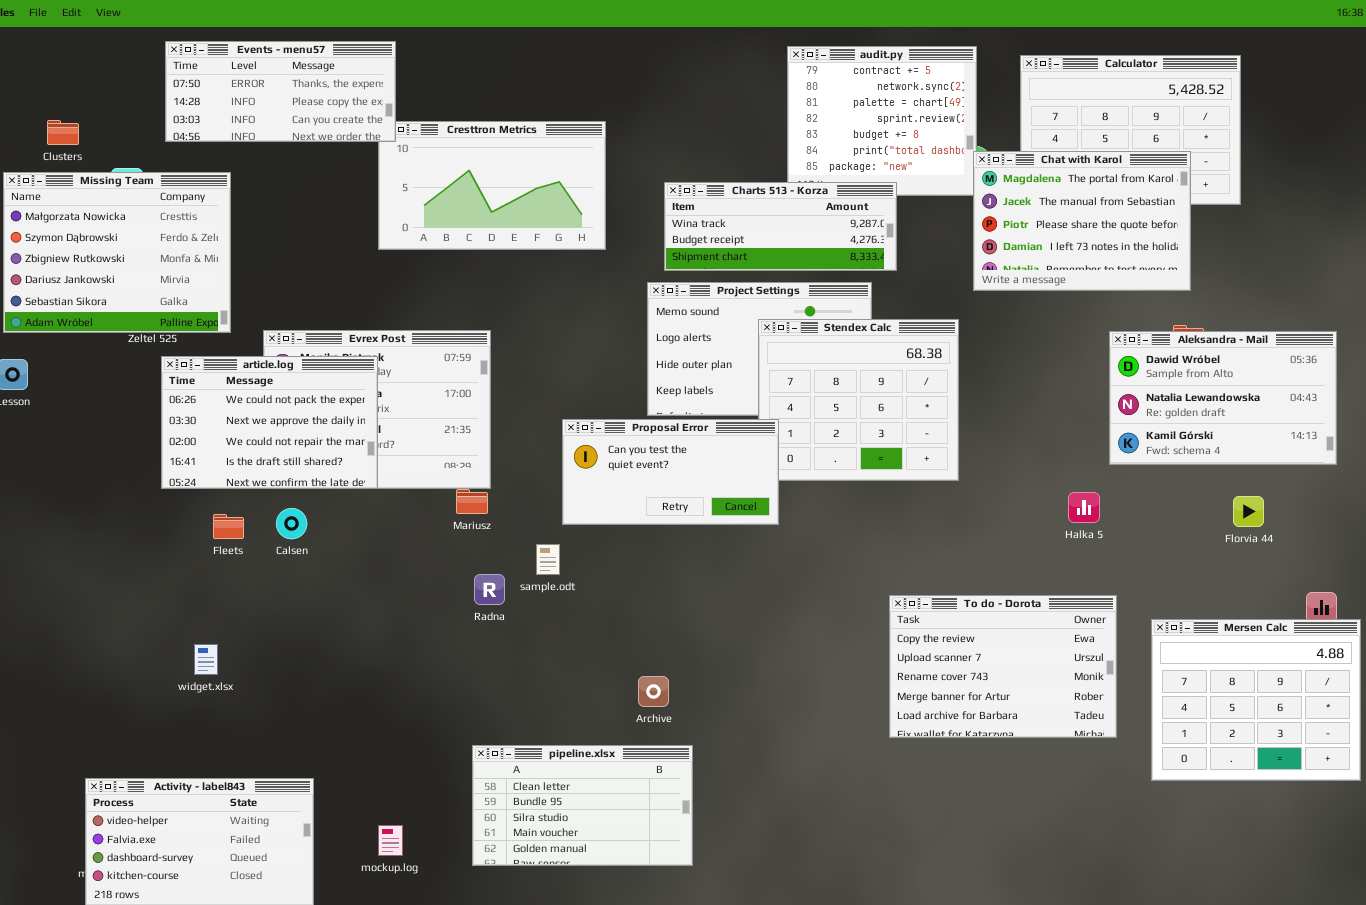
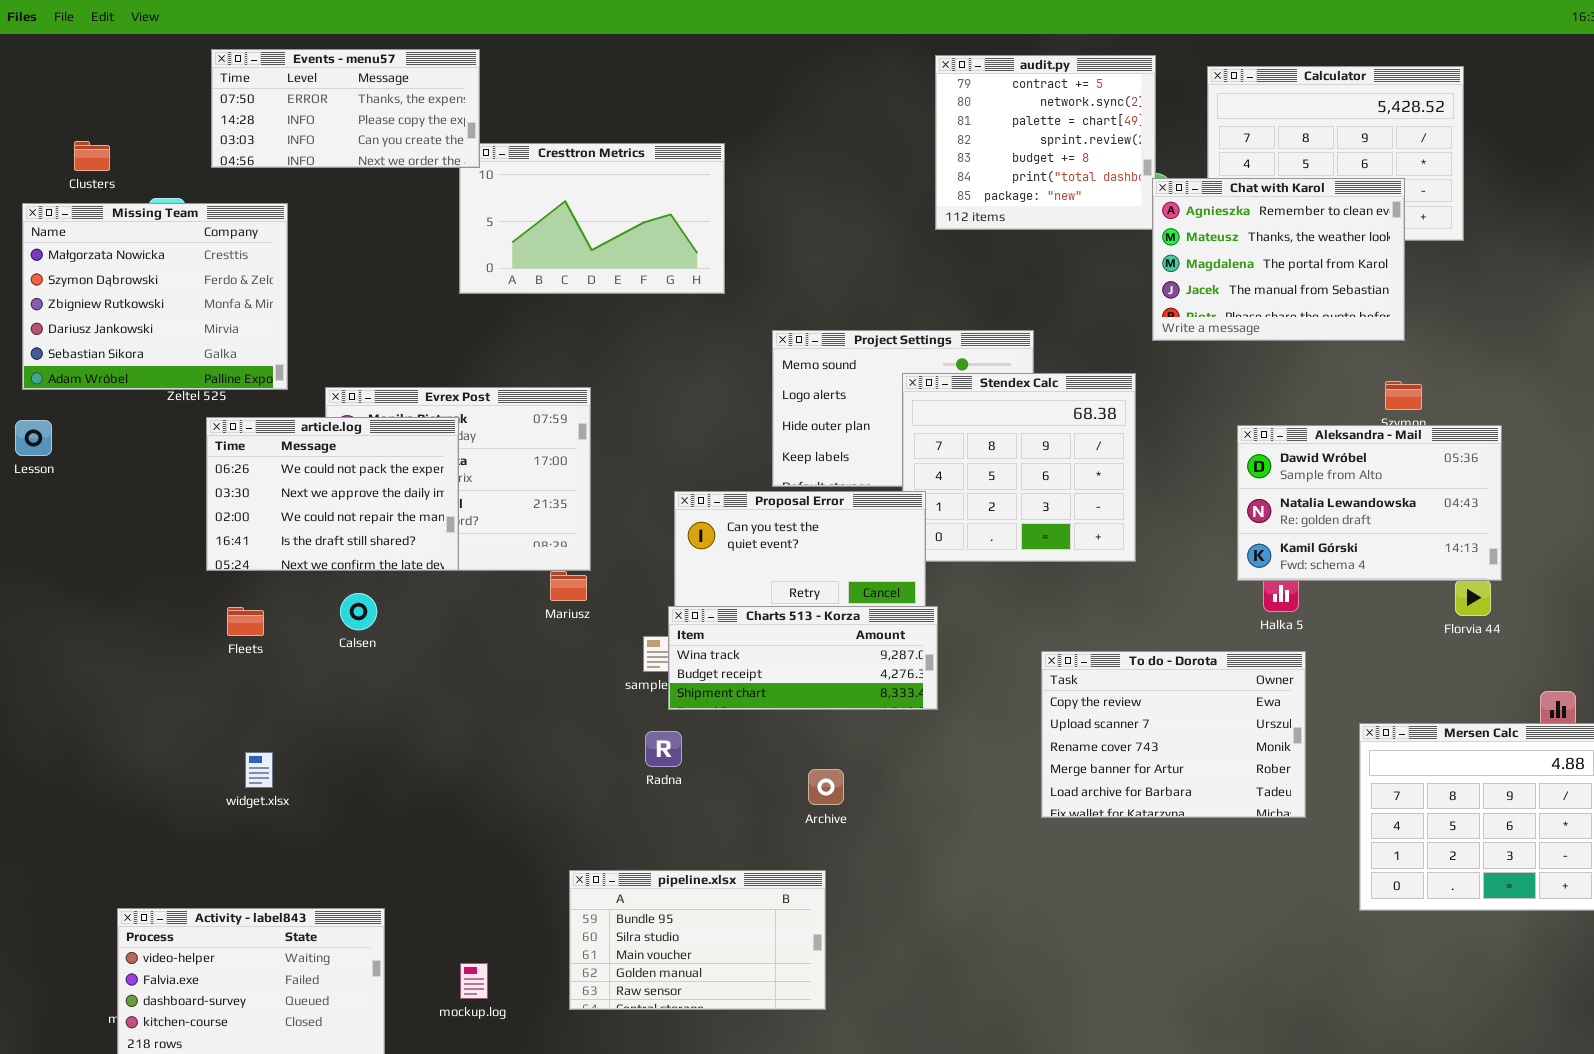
Chat with Karol: [973,151,1191,291] -> [1152,178,1405,341], scrolled up 2 rows
Charts 513 - Korza: [664,182,897,271] -> [668,606,938,710], moved
Aleksandra - Mail: [1109,331,1337,465] -> [1237,425,1502,581], moved
Fleets: [213,514,244,539] -> [227,607,264,636], moved
Radna: [474,574,505,605] -> [645,731,682,767], moved
To do - Dorota: [889,595,1117,738] -> [1041,651,1306,818], moved
Archive: [638,676,669,707] -> [808,769,844,805], moved
pipeline.xlsx: [472,745,693,866] -> [569,870,826,1010], scrolled down 1 row

